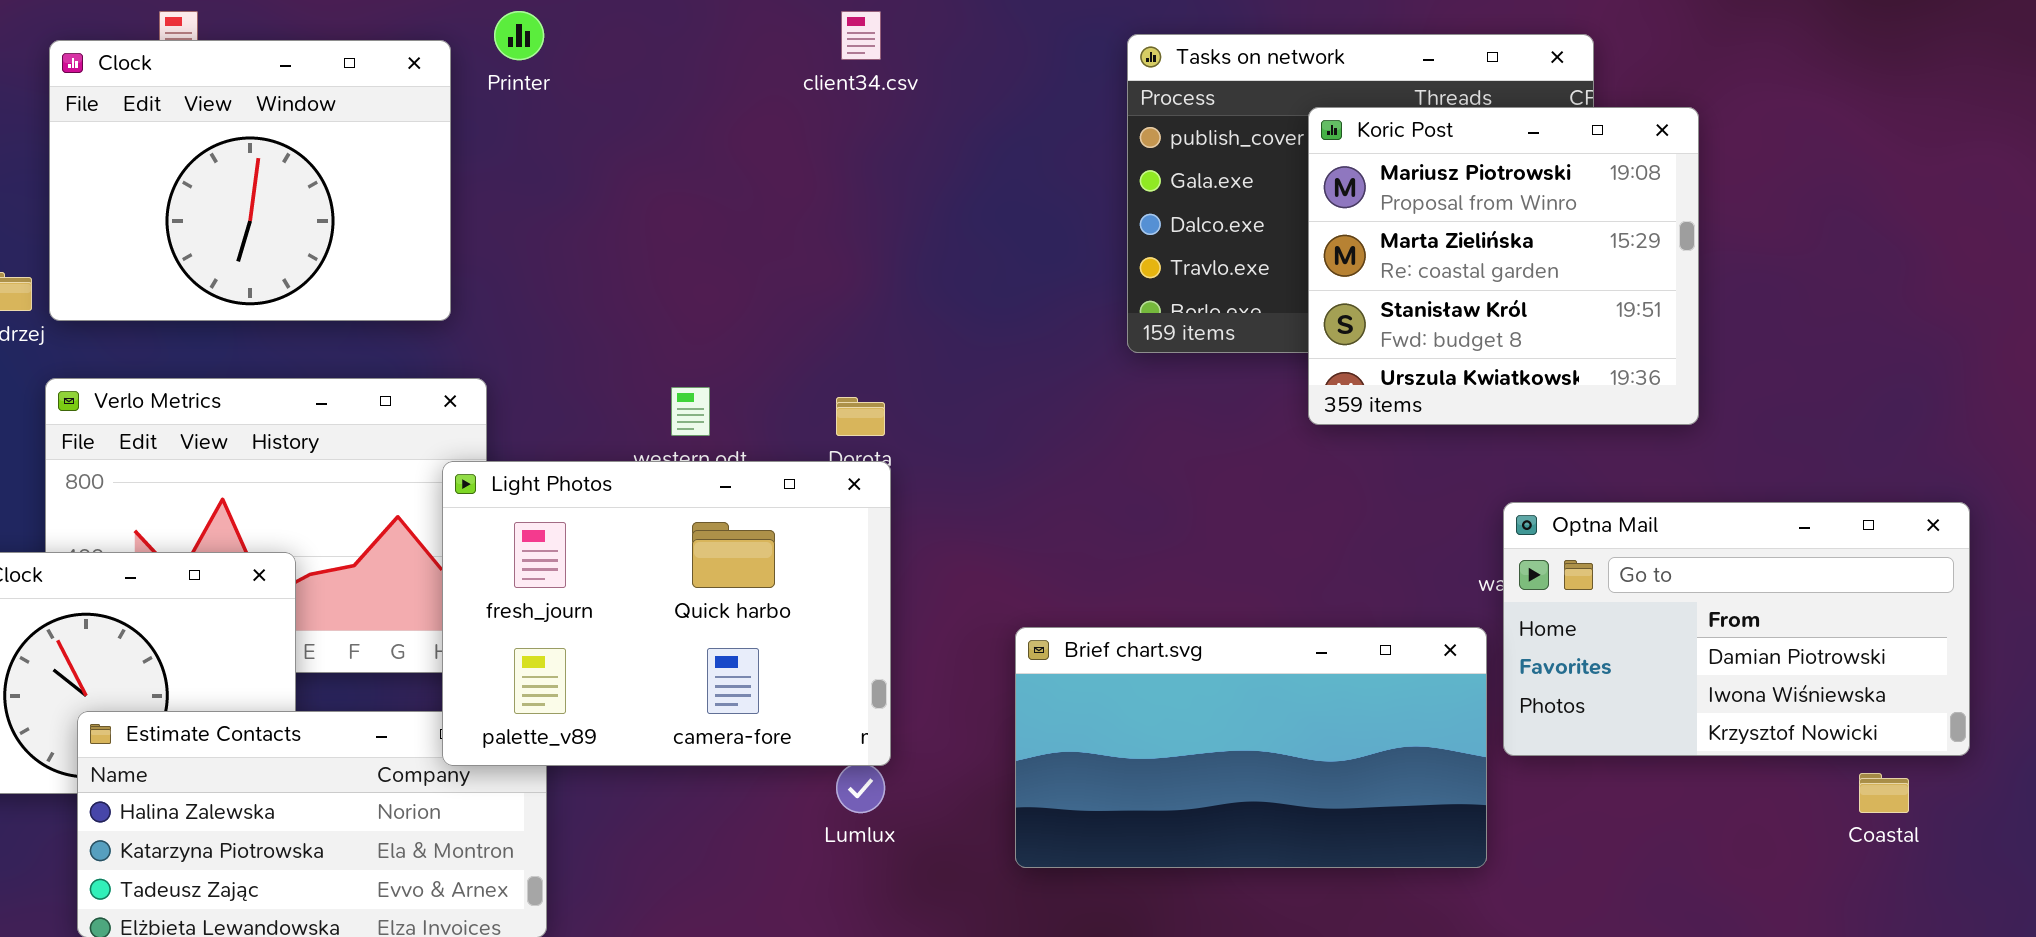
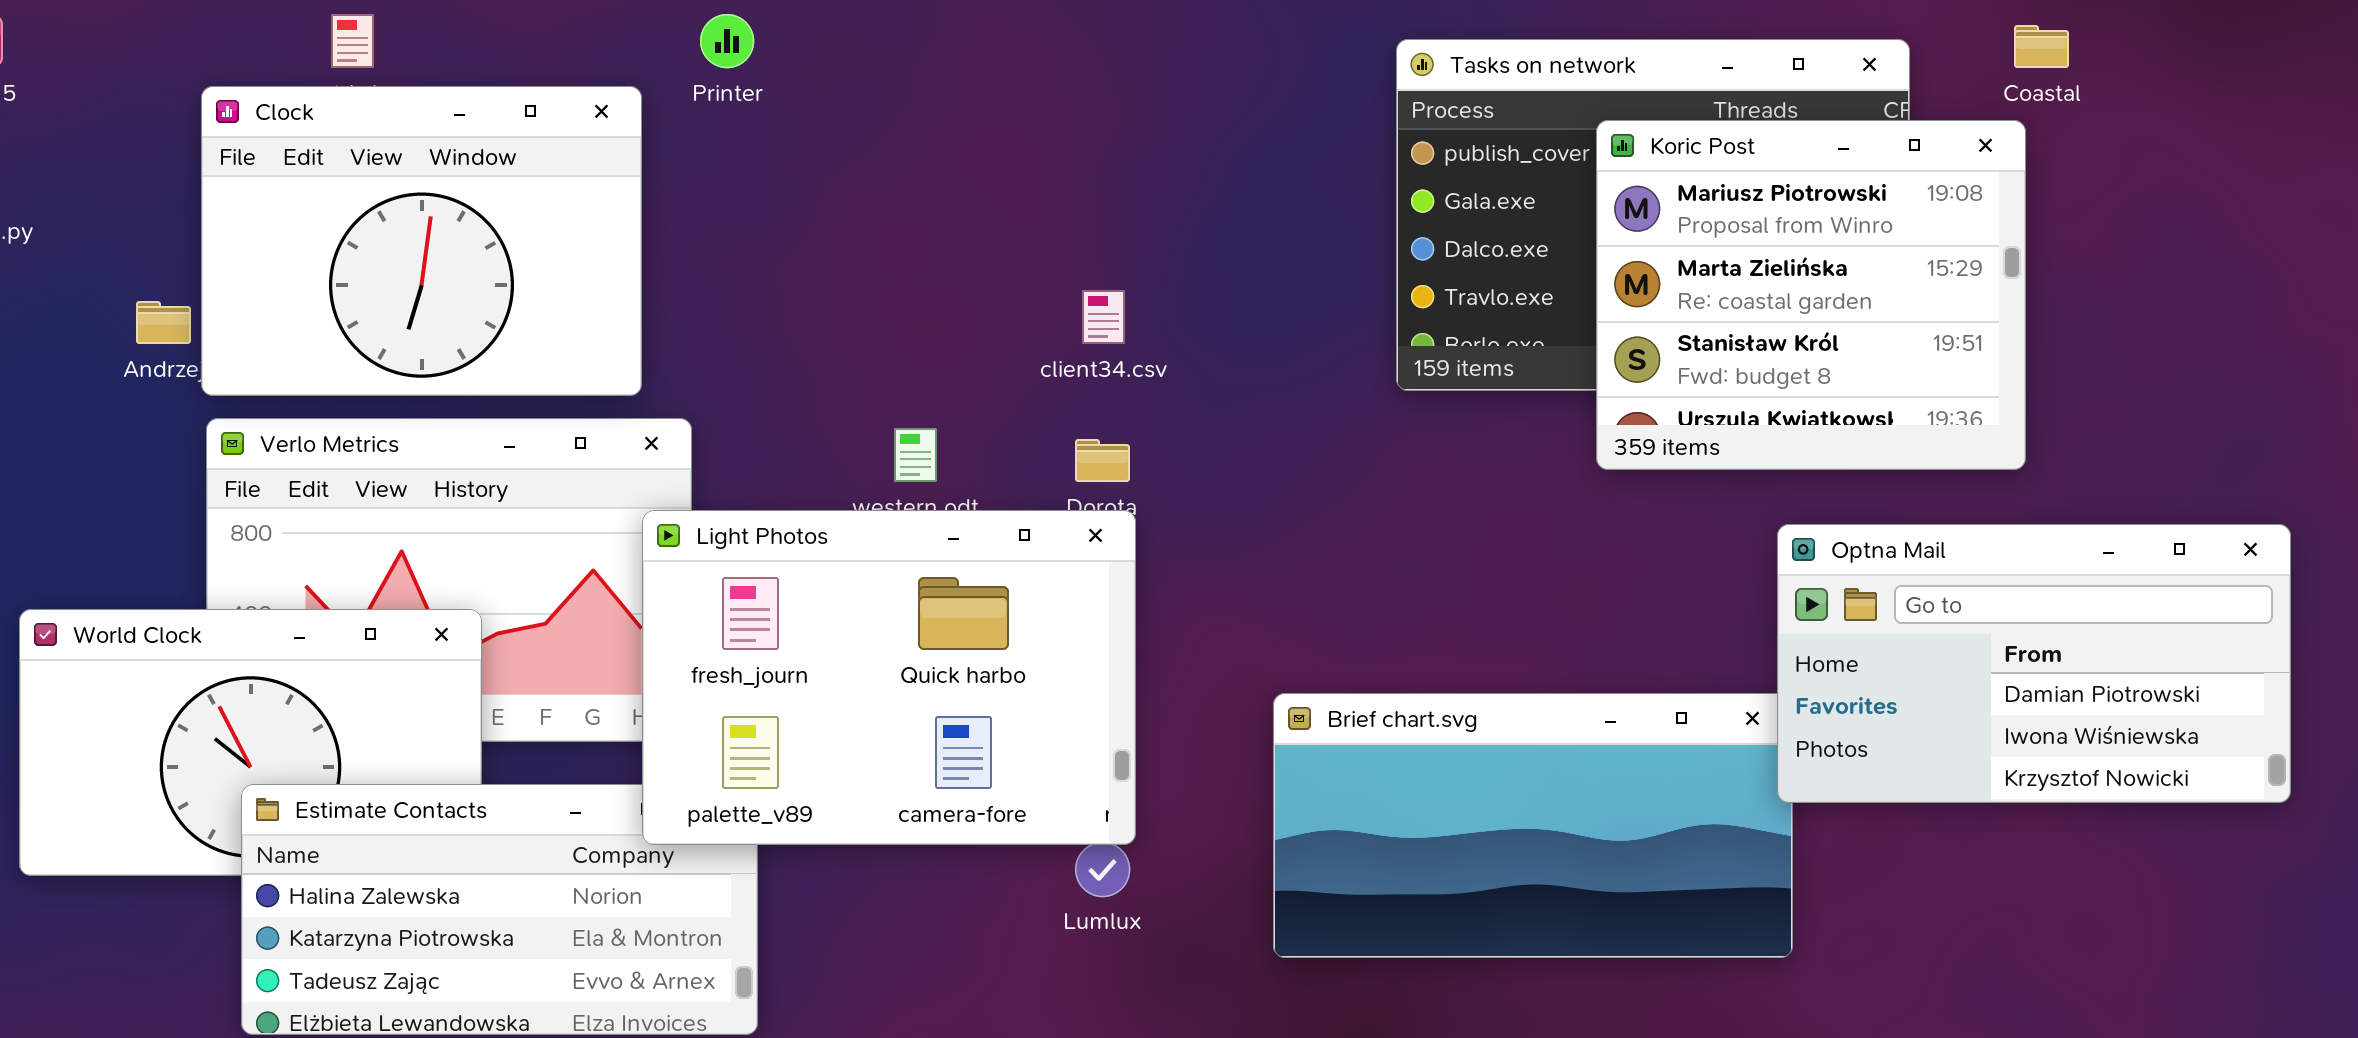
client34.csv: [841,11,881,60] -> [1082,290,1125,344], moved
Clock: [49,40,451,321] -> [201,86,642,396], moved
Optna Mail: [1503,502,1970,756] -> [1777,524,2291,803], moved
Coastal: [1859,773,1909,813] -> [2014,25,2069,68], moved

